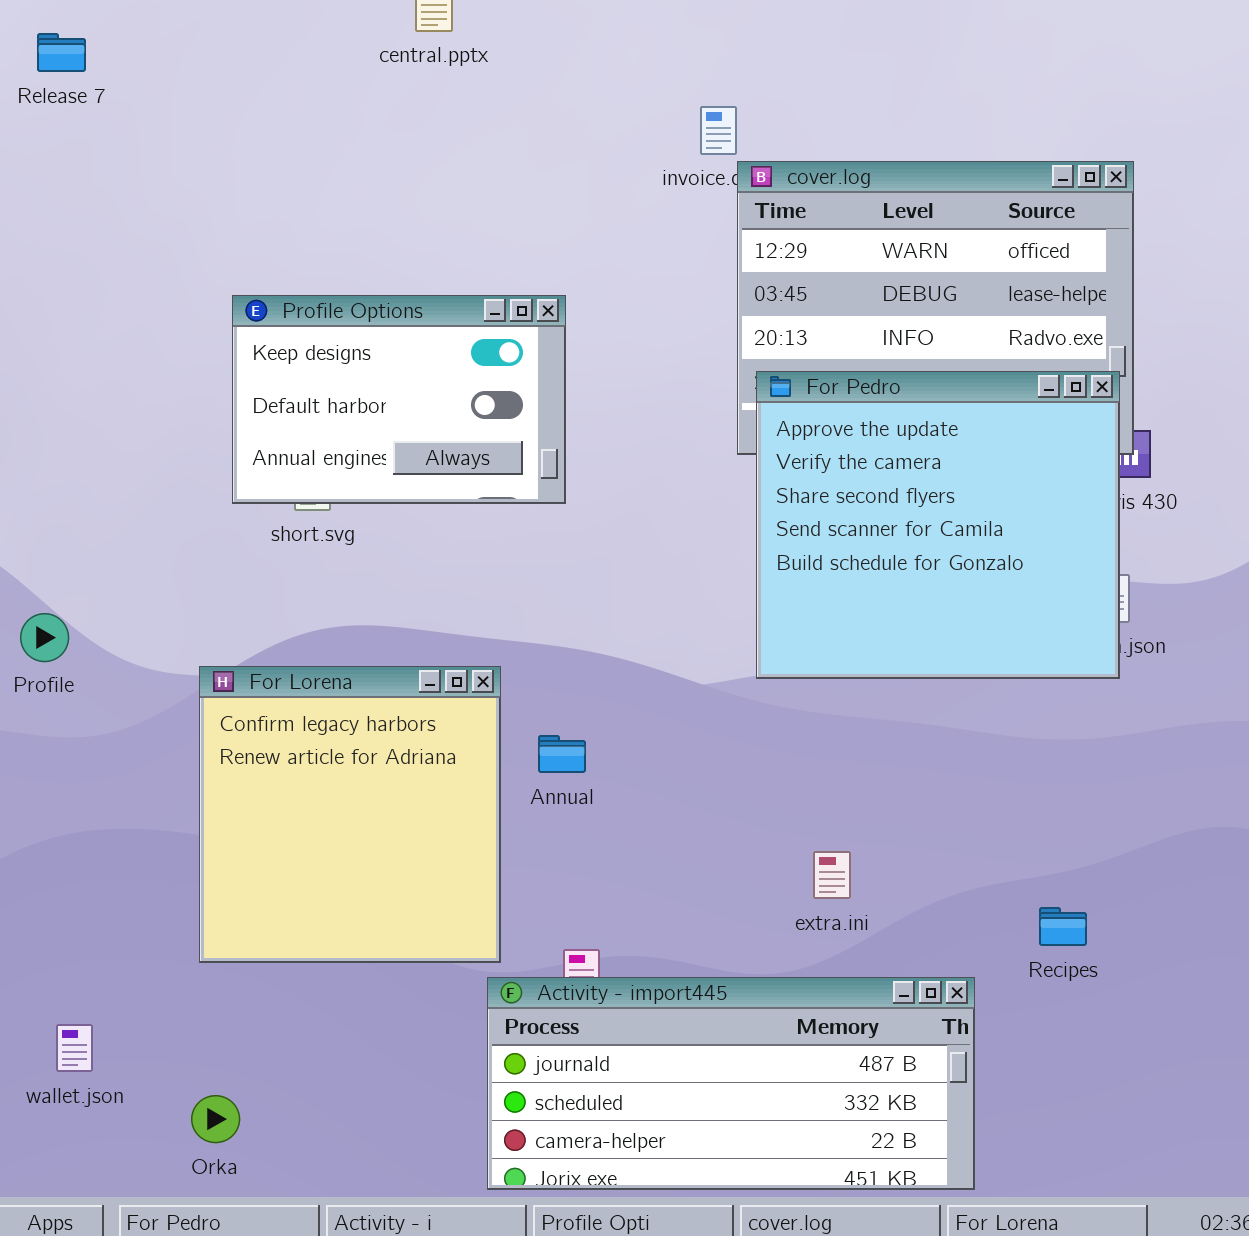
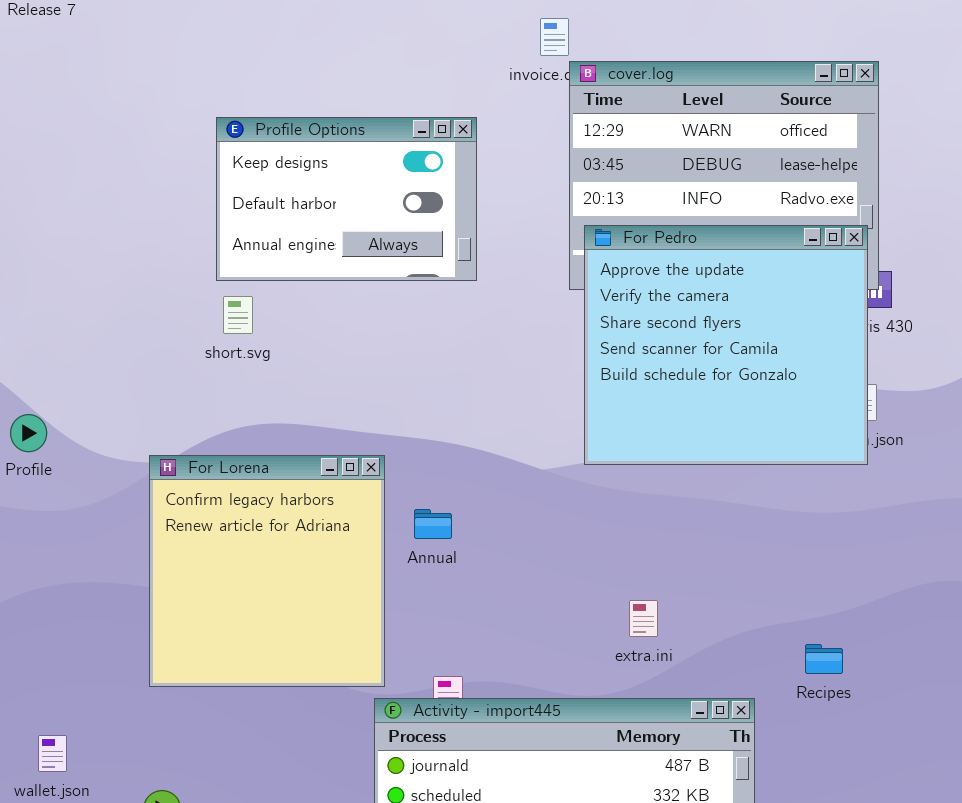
Profile Options: [232,295,566,504] -> [216,117,477,281], moved

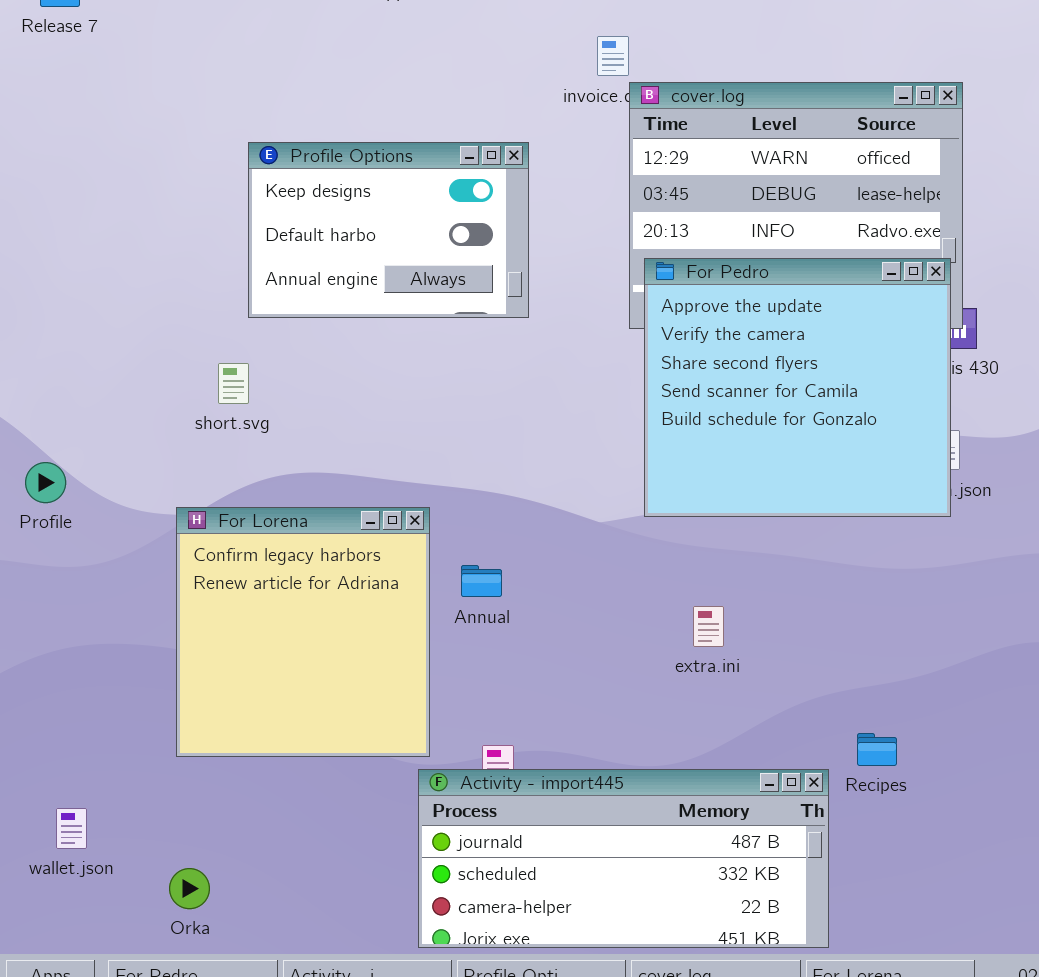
short.svg: [223,296,253,334] -> [218,363,249,404], moved
extra.ini: [629,600,658,637] -> [693,606,724,647], moved
Recipes: [805,644,843,674] -> [857,733,897,766], moved

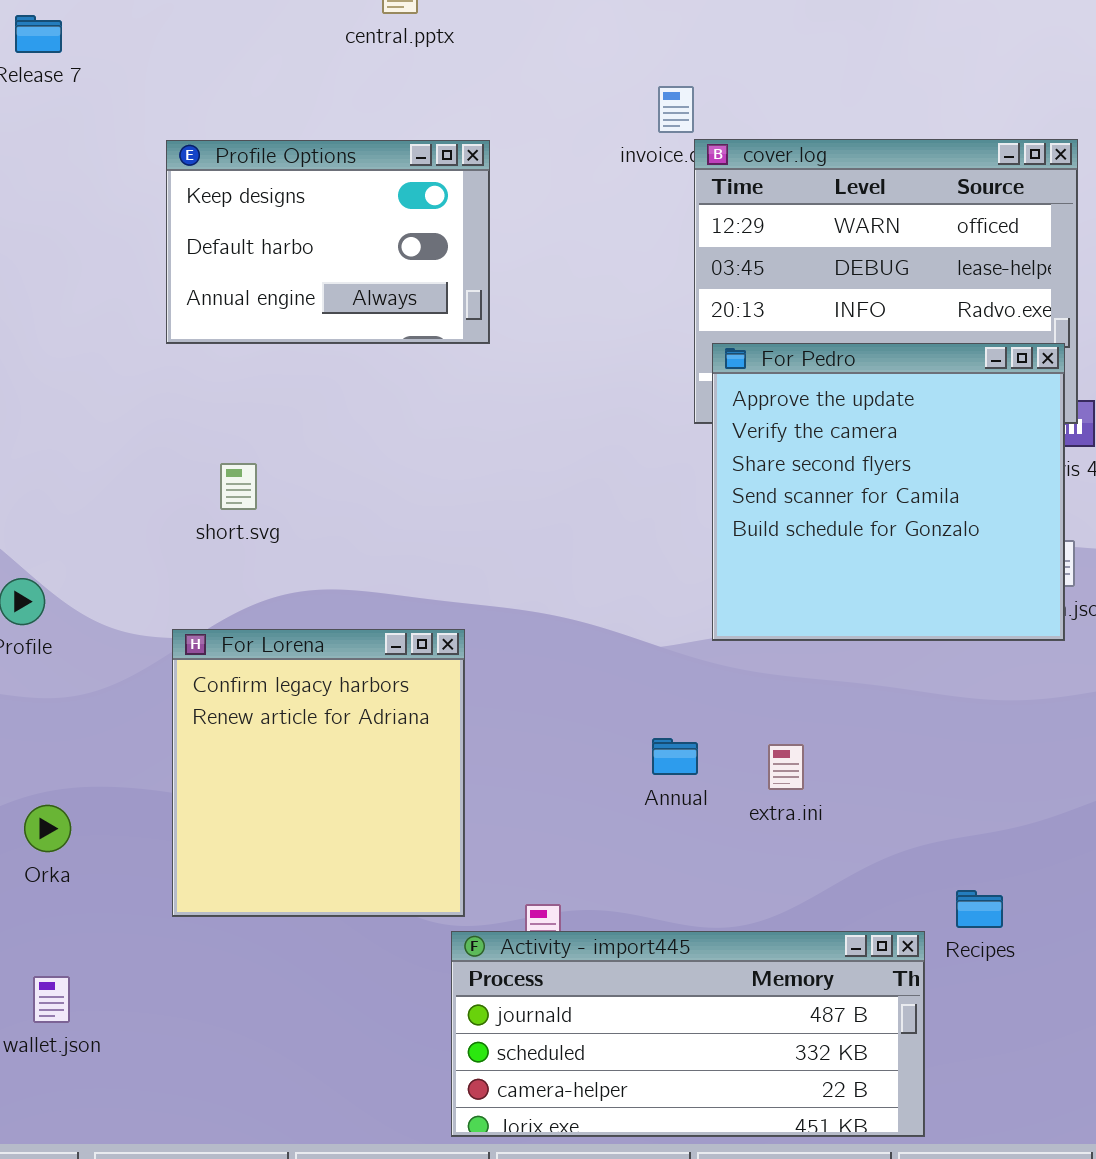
Profile Options: [248,142,529,318] -> [166,140,490,344], moved
Annual: [461,565,502,597] -> [652,738,698,775], moved
Orka: [169,868,210,909] -> [24,805,71,852], moved

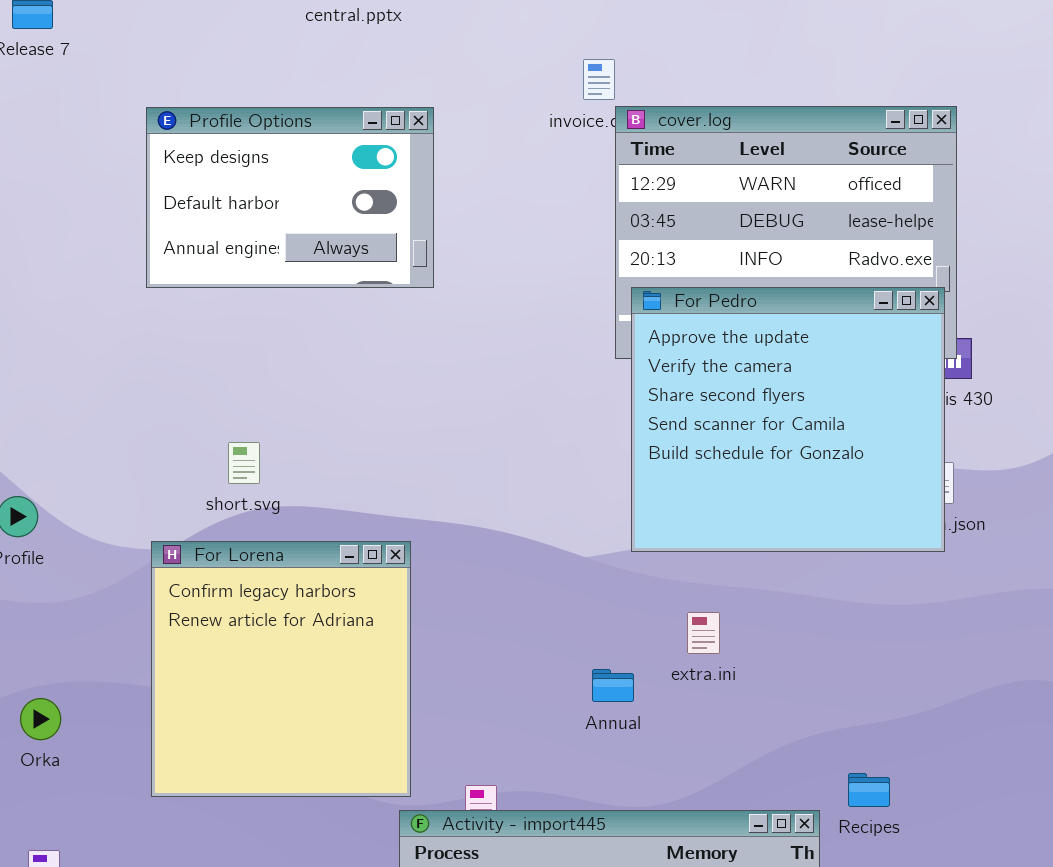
short.svg: [220,463,257,510] -> [228,442,260,484], moved
Annual: [652,738,698,775] -> [592,669,634,702], moved
extra.ini: [768,744,804,790] -> [687,612,720,654], moved

